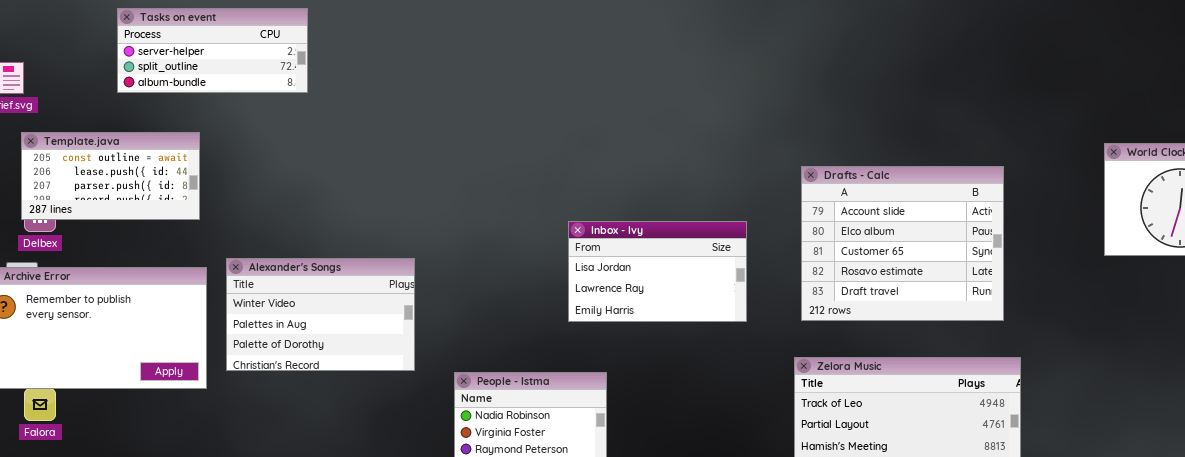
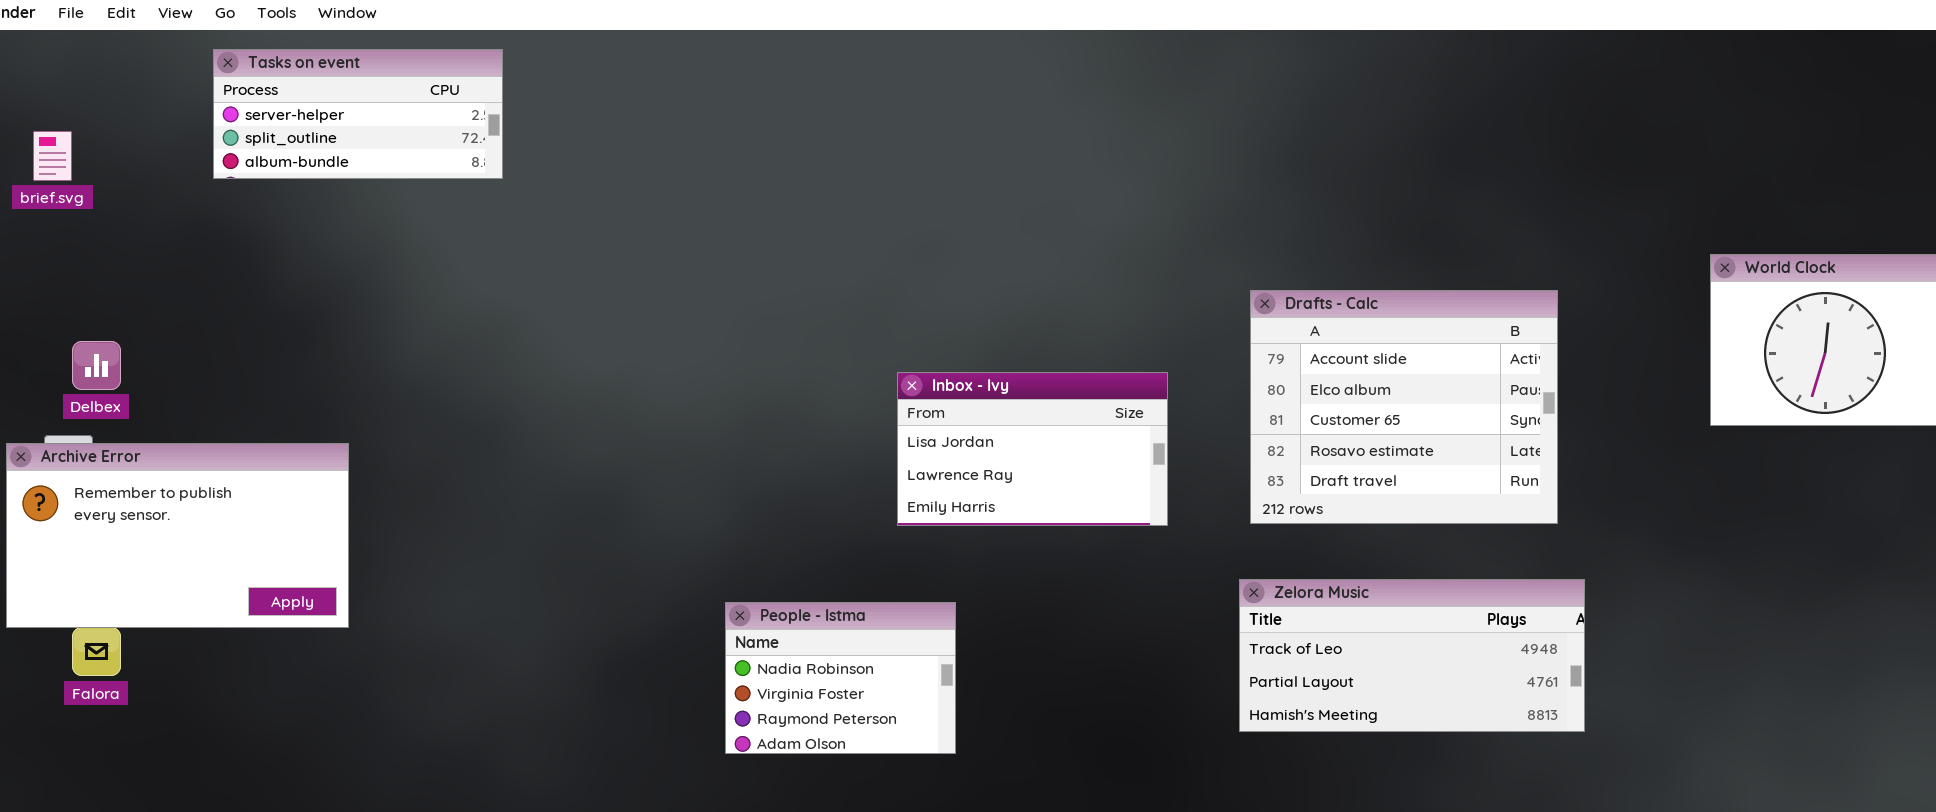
Template.java: [21,132,200,220] -> none, closed
Alexander's Songs: [226,258,415,371] -> none, closed

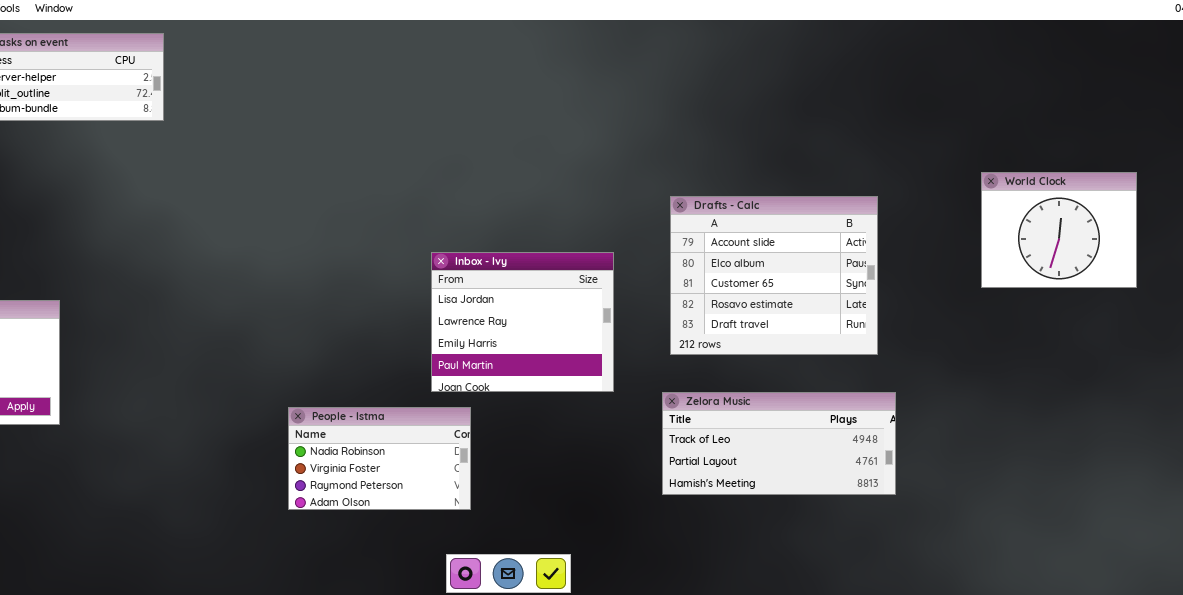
Inbox - Ivy: [897,372,1168,526] -> [431,252,614,392], resized
People - Istma: [725,602,956,754] -> [288,407,471,510], resized

